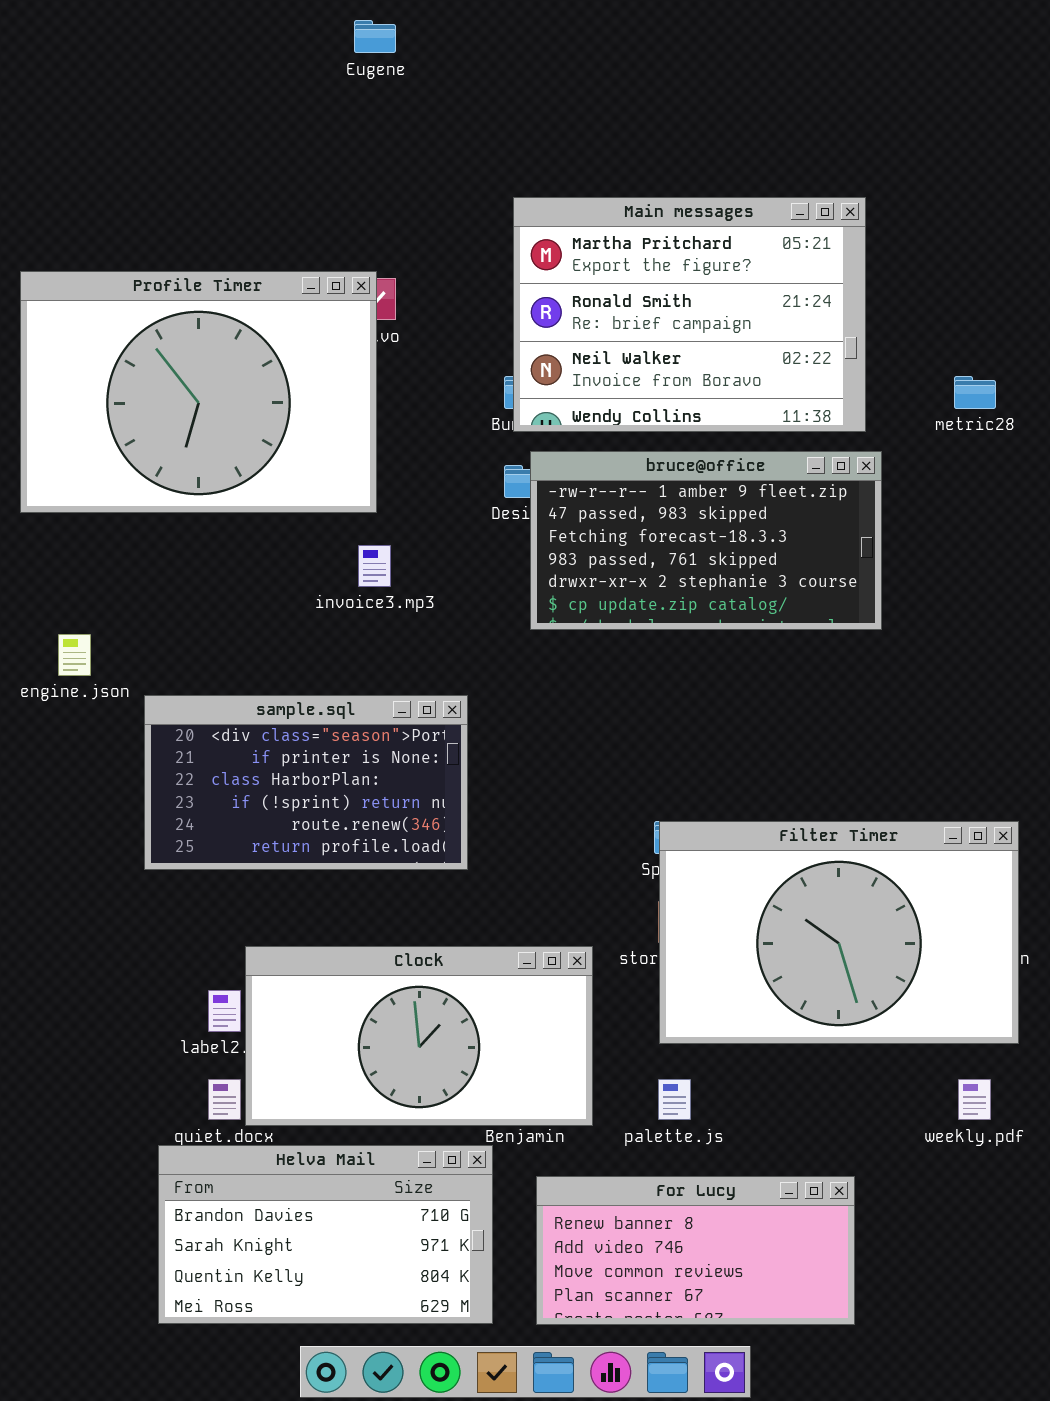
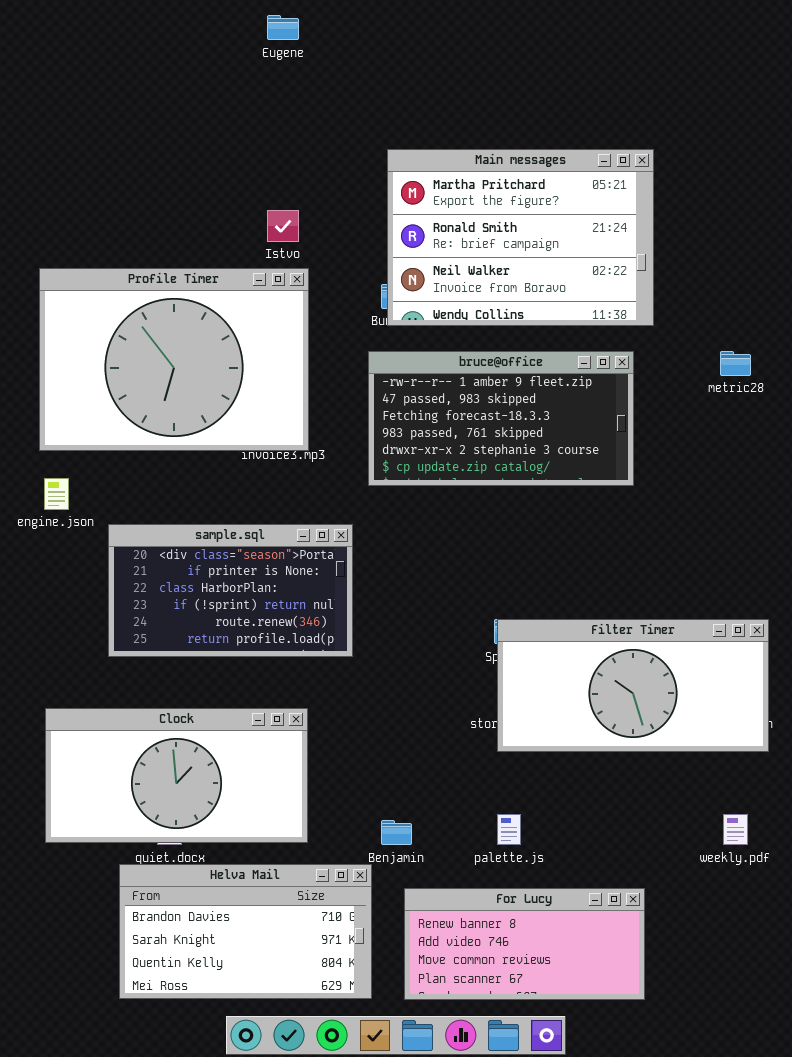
Profile Timer: [20,271,377,513] -> [39,268,309,451], moved
metric28: [954,376,996,409] -> [720,351,751,376], moved
bruce@office: [530,451,882,630] -> [368,351,634,486], moved
Filter Timer: [659,821,1019,1044] -> [497,619,769,752], resized
Clock: [245,946,593,1126] -> [45,708,308,843], moved

